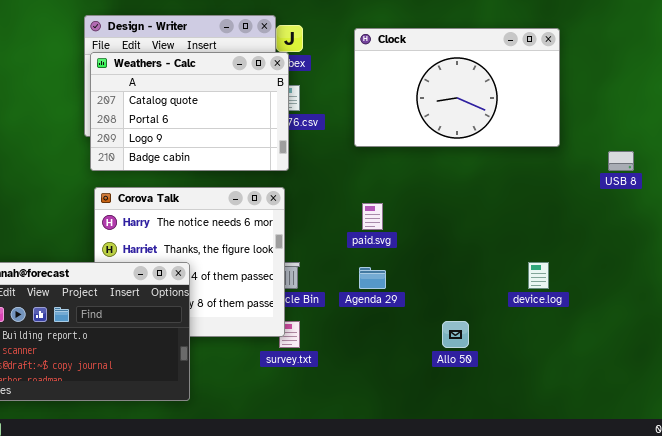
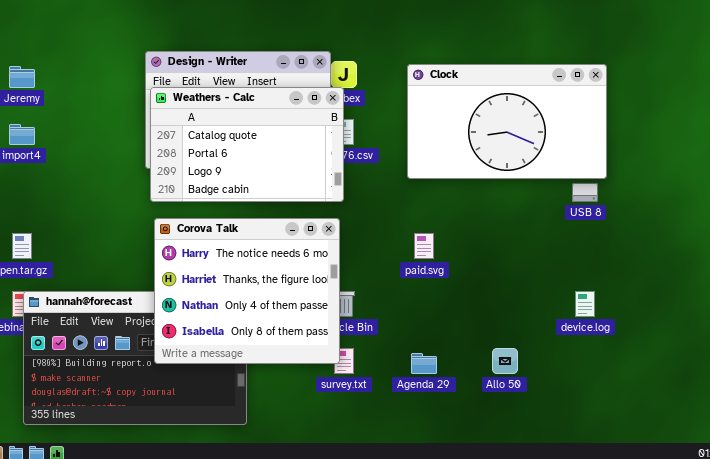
USB 8: [608,151,634,171] -> [572,183,598,202], moved
Corova Talk: [94,187,285,337] -> [154,218,340,364], raised
Agenda 29: [359,267,386,289] -> [411,353,437,374], moved

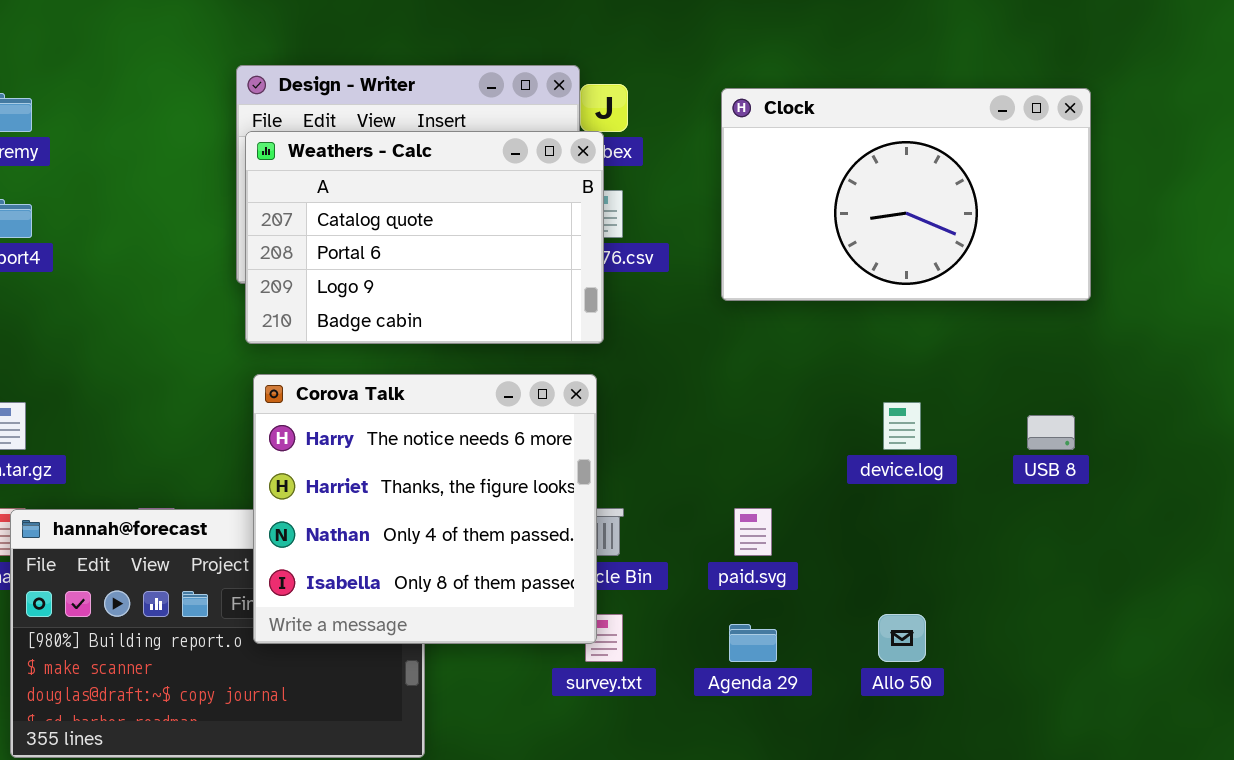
USB 8: [572,183,598,202] -> [1027,415,1075,450], moved
paid.svg: [414,233,434,259] -> [734,508,772,556], moved
device.log: [575,291,595,317] -> [883,402,921,450], moved

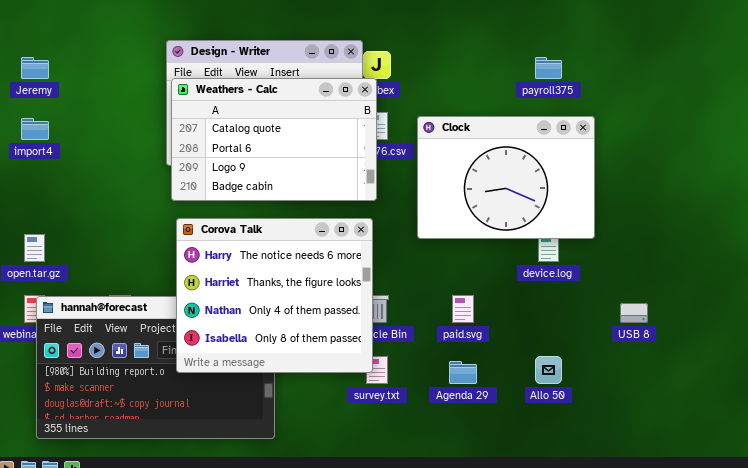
Clock: [721,88,1091,301] -> [417,116,595,239], moved, resized
USB 8: [1027,415,1075,450] -> [620,303,648,323], moved

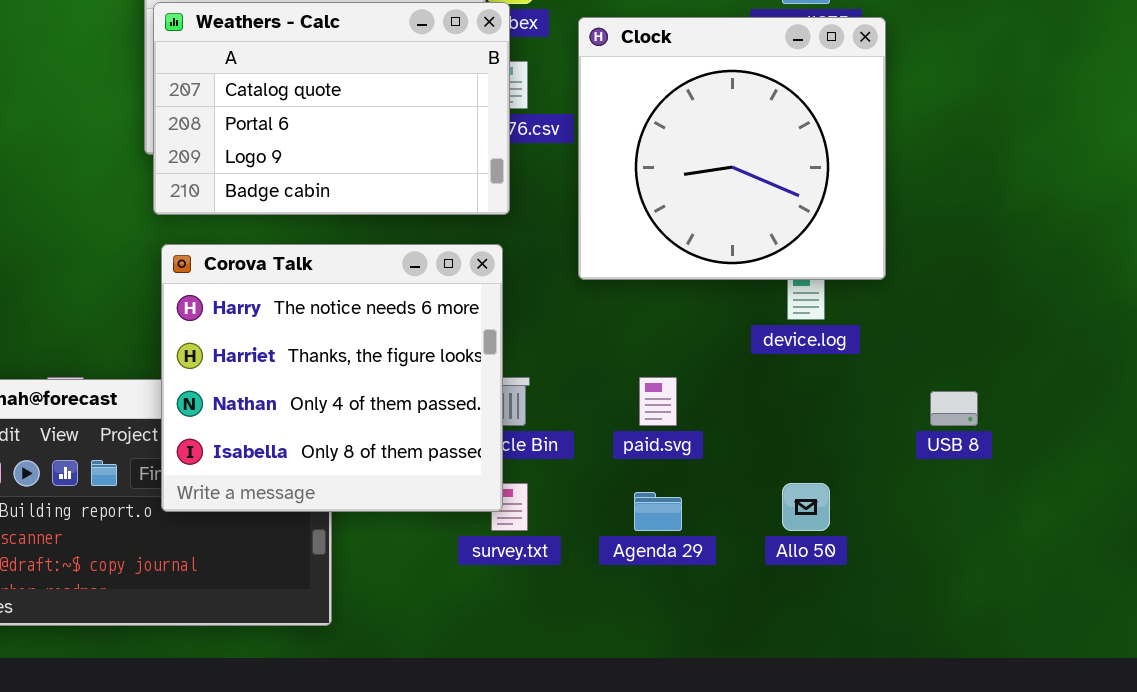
Clock: [417,116,595,239] -> [578,17,886,280], resized

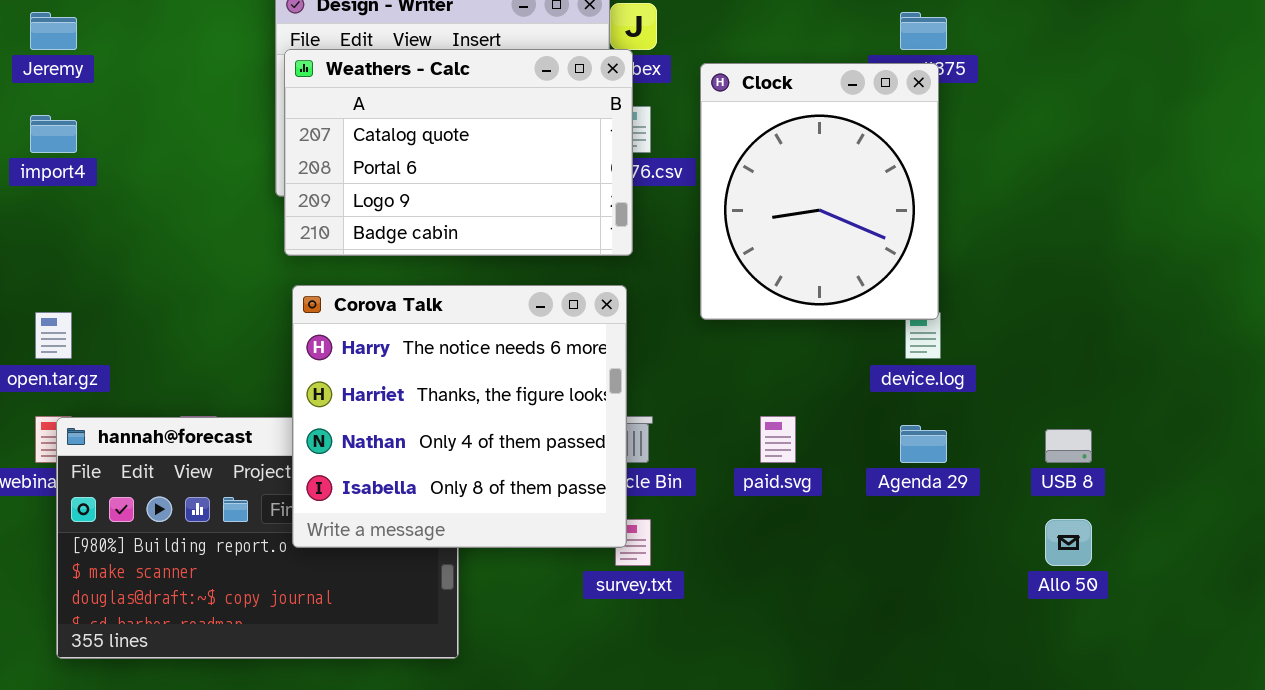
Clock: [578,17,886,280] -> [700,63,939,320], resized
Allo 50: [782,483,830,531] -> [1045,519,1092,566], moved
Agenda 29: [634,492,682,531] -> [900,425,947,463], moved

